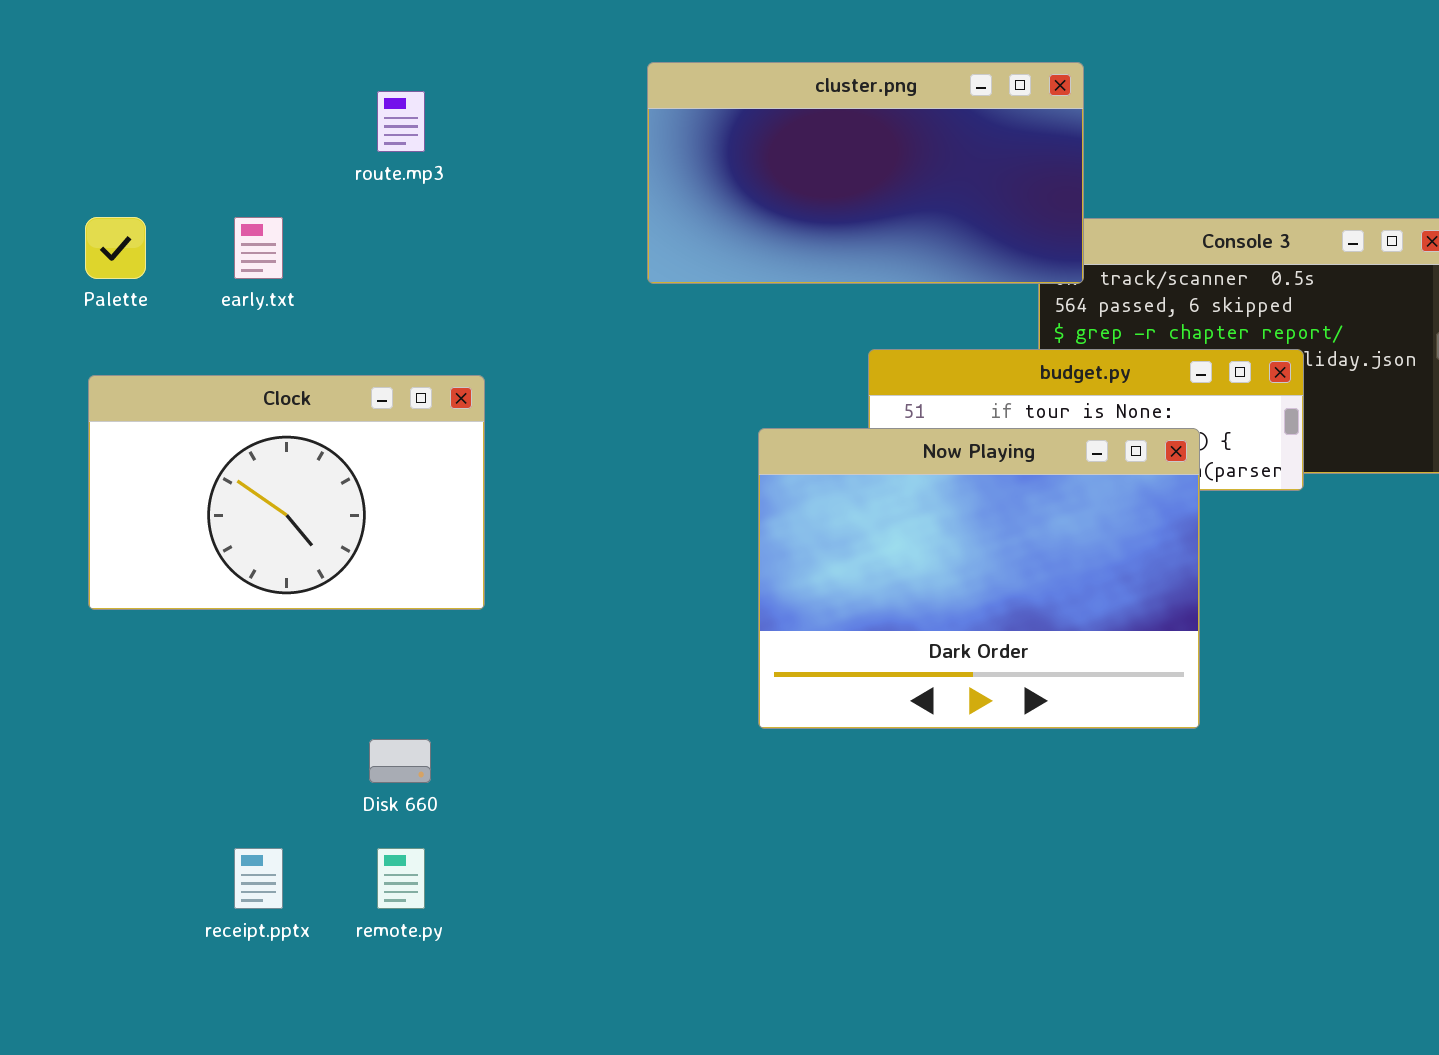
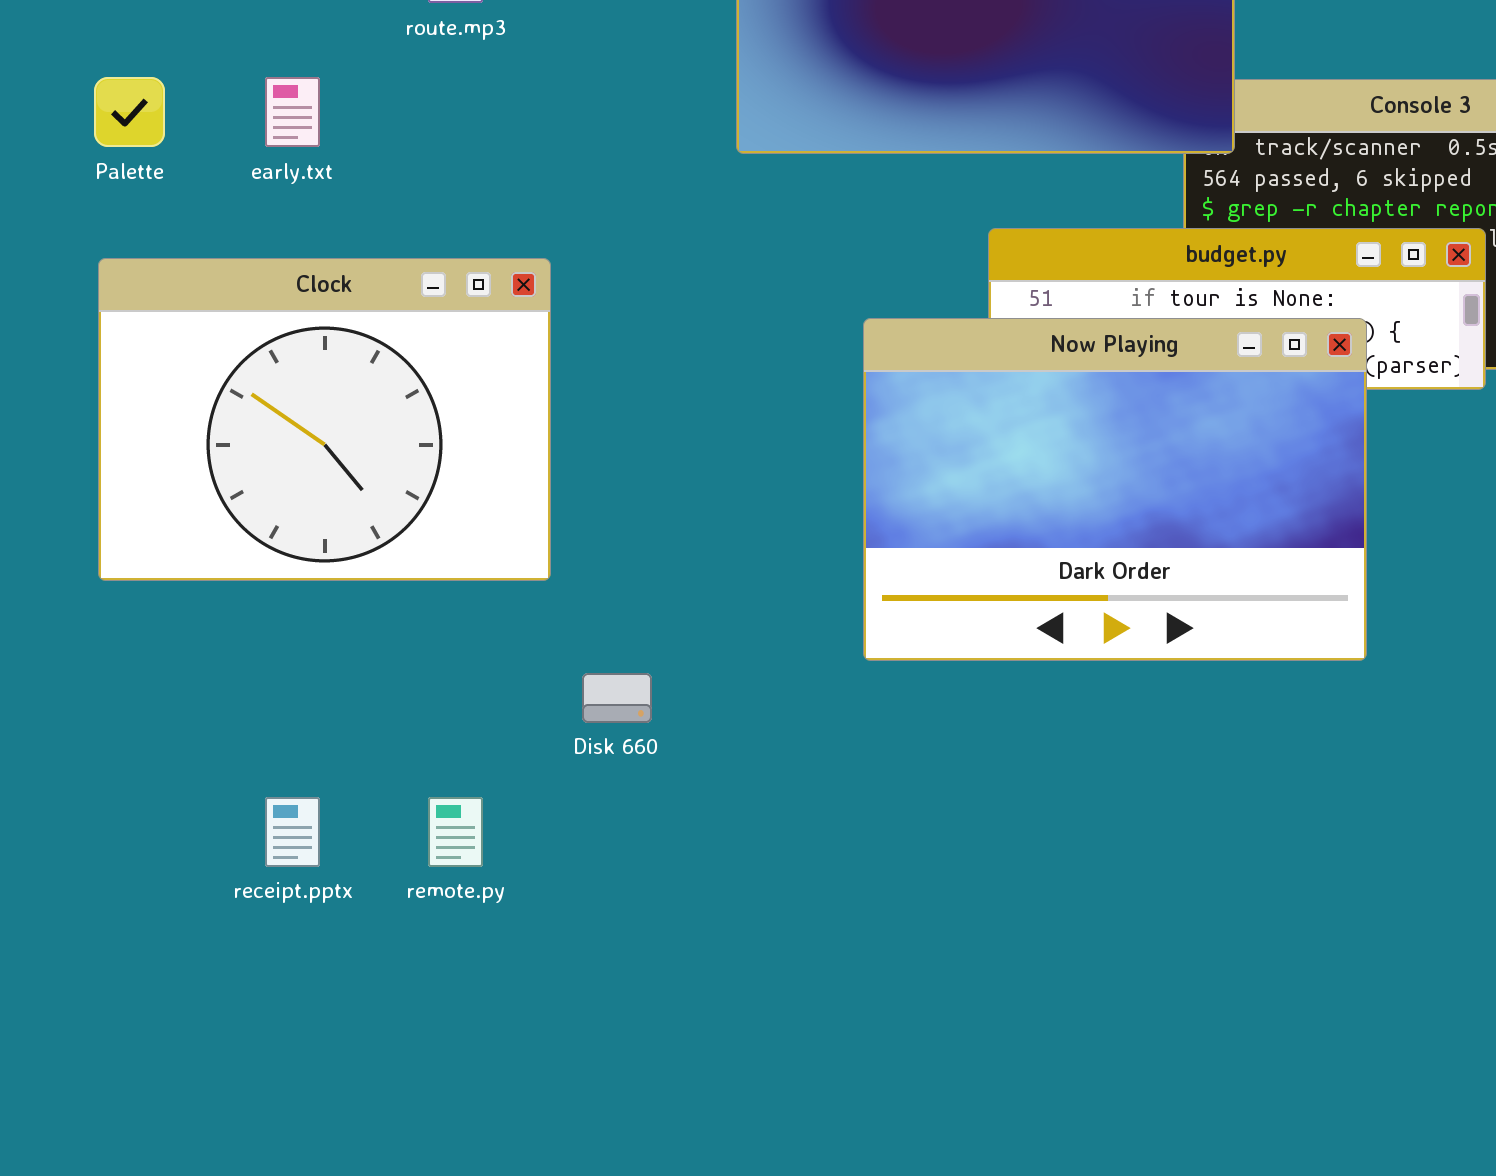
Clock: [88,375,485,610] -> [98,258,551,581], resized
Disk 660: [369,739,431,783] -> [582,673,652,723], moved

